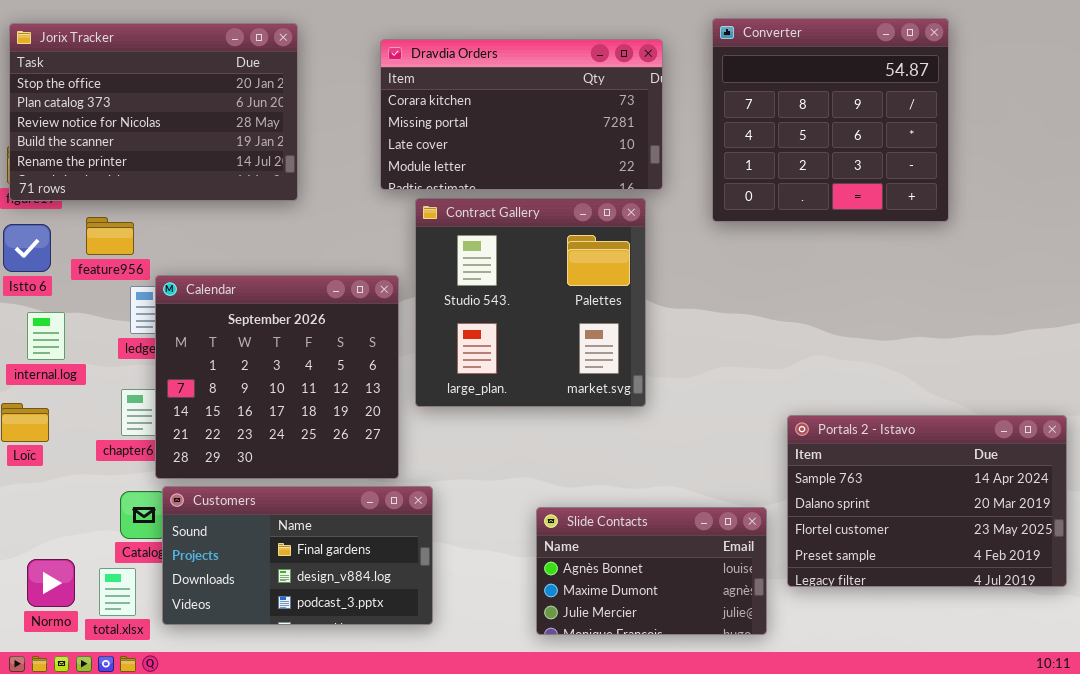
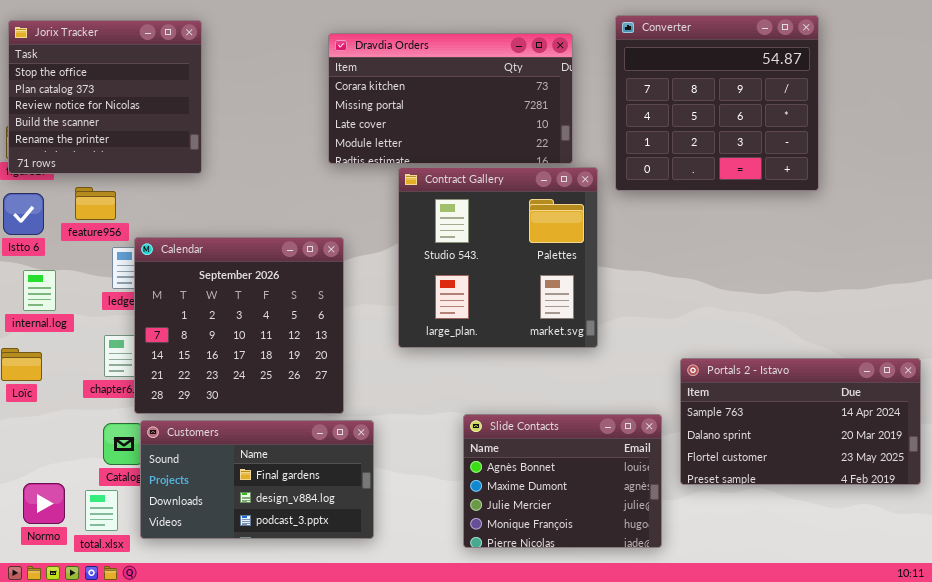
Jorix Tracker: [9,23,298,201] -> [8,20,202,174], resized
Contract Gallery: [415,198,646,407] -> [398,167,598,348], moved
Portals 2 - Istavo: [787,415,1067,587] -> [680,358,921,485], resized
Slide Contacts: [536,507,767,635] -> [463,414,662,548], resized

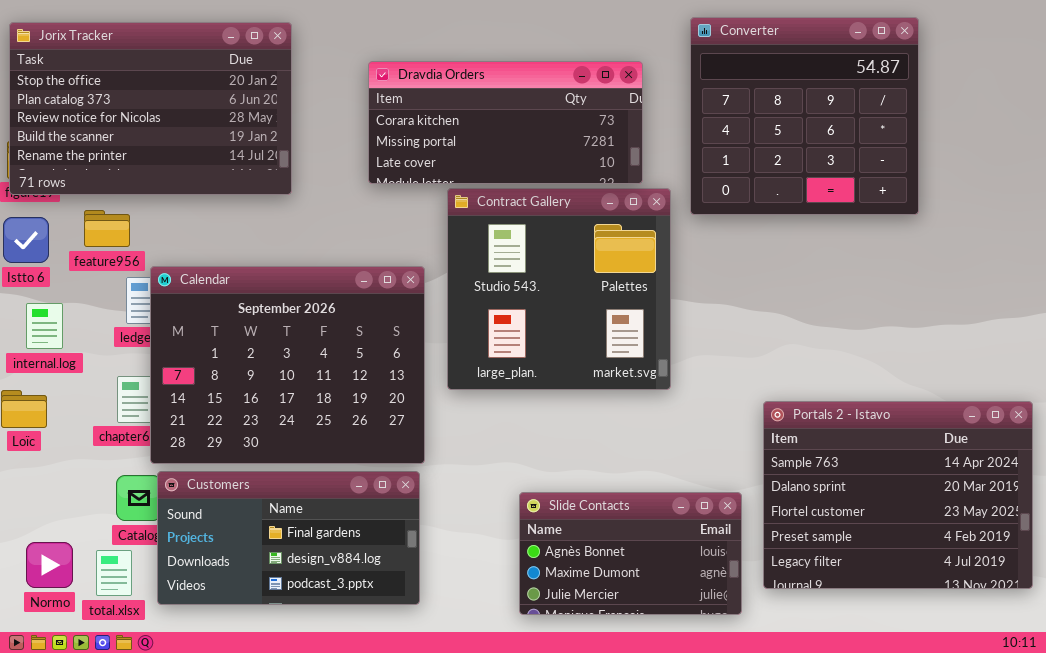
Jorix Tracker: [8,20,202,174] -> [9,22,292,195], resized
Dravdia Orders: [328,33,573,164] -> [368,61,643,184], resized
Calendar: [134,237,344,414] -> [150,266,425,464], resized
Portals 2 - Istavo: [680,358,921,485] -> [763,401,1033,589], resized
Slide Contacts: [463,414,662,548] -> [519,492,742,615], resized

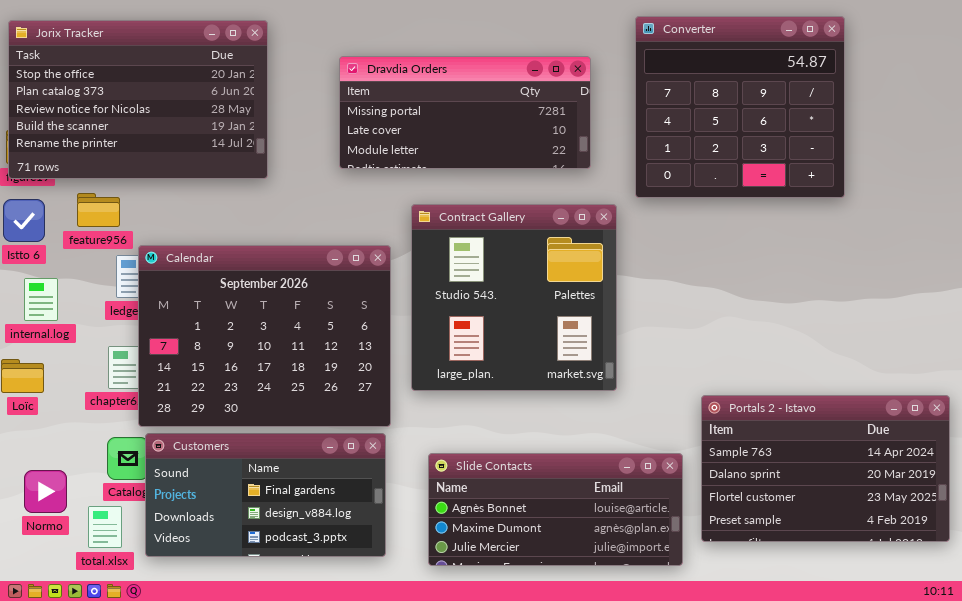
Dravdia Orders: [368,61,643,184] -> [339,56,591,169], scrolled down 1 row
Contract Gallery: [447,188,671,390] -> [411,204,617,391], moved
Portals 2 - Istavo: [763,401,1033,589] -> [701,395,950,542], resized
Slide Contacts: [519,492,742,615] -> [428,453,683,566], resized
Normo: [26,542,73,588] -> [24,470,67,513], moved

